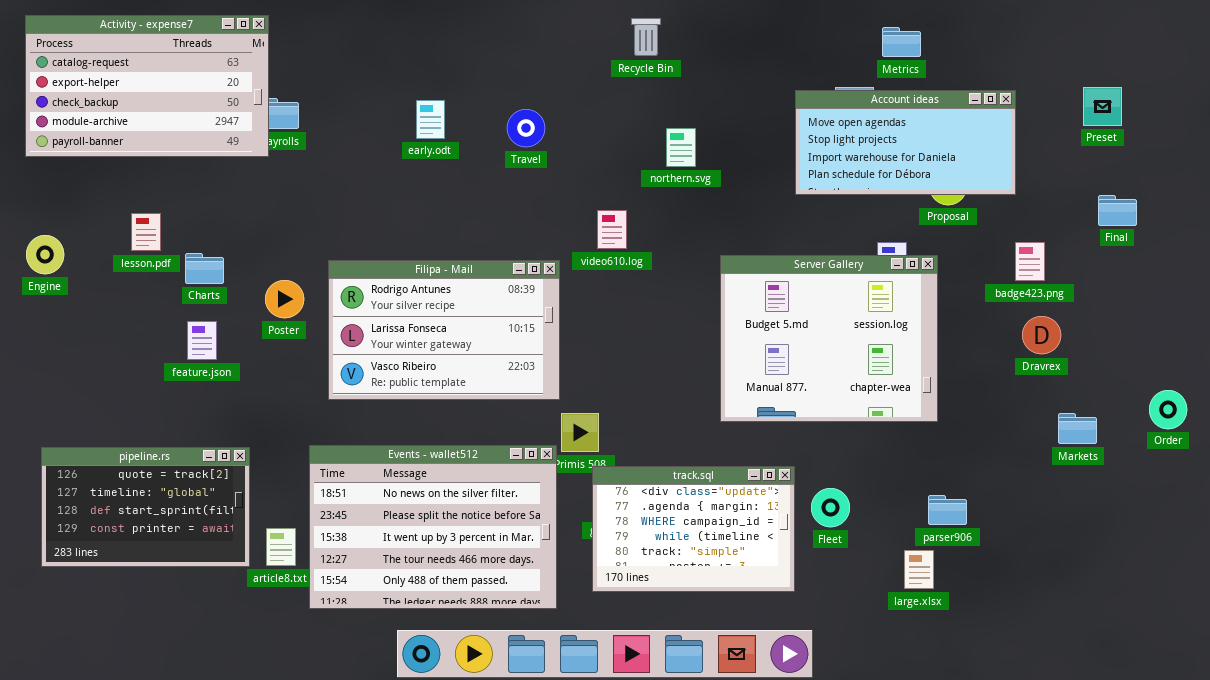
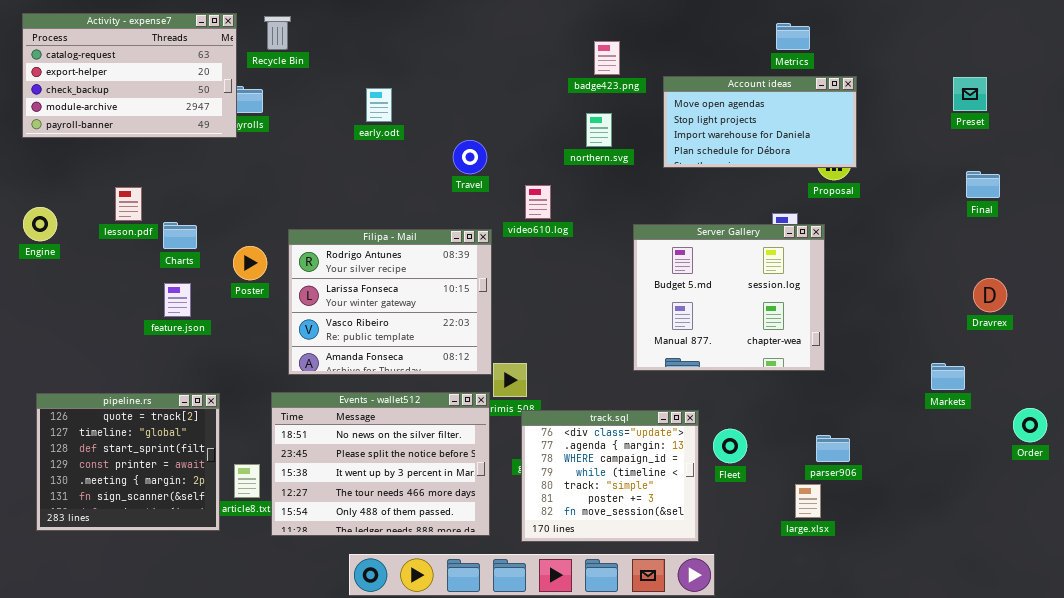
Recycle Bin: [631,18,661,56] -> [264,16,291,50], moved
Account ideas: [795,90,1016,195] -> [663,76,857,168], moved
Travel: [507,109,545,147] -> [453,140,487,174], moved
badge423.png: [1015,242,1045,281] -> [594,41,620,75], moved
Filipa - Mail: [328,260,560,400] -> [288,229,492,375], resized
Dravrex: [1022,316,1061,354] -> [973,278,1007,312], moved
Order: [1149,390,1187,429] -> [1013,408,1047,442], moved
pipeline.rs: [41,447,250,567] -> [36,393,220,531], resized
track.sql: [592,466,795,592] -> [521,410,699,542], resized

